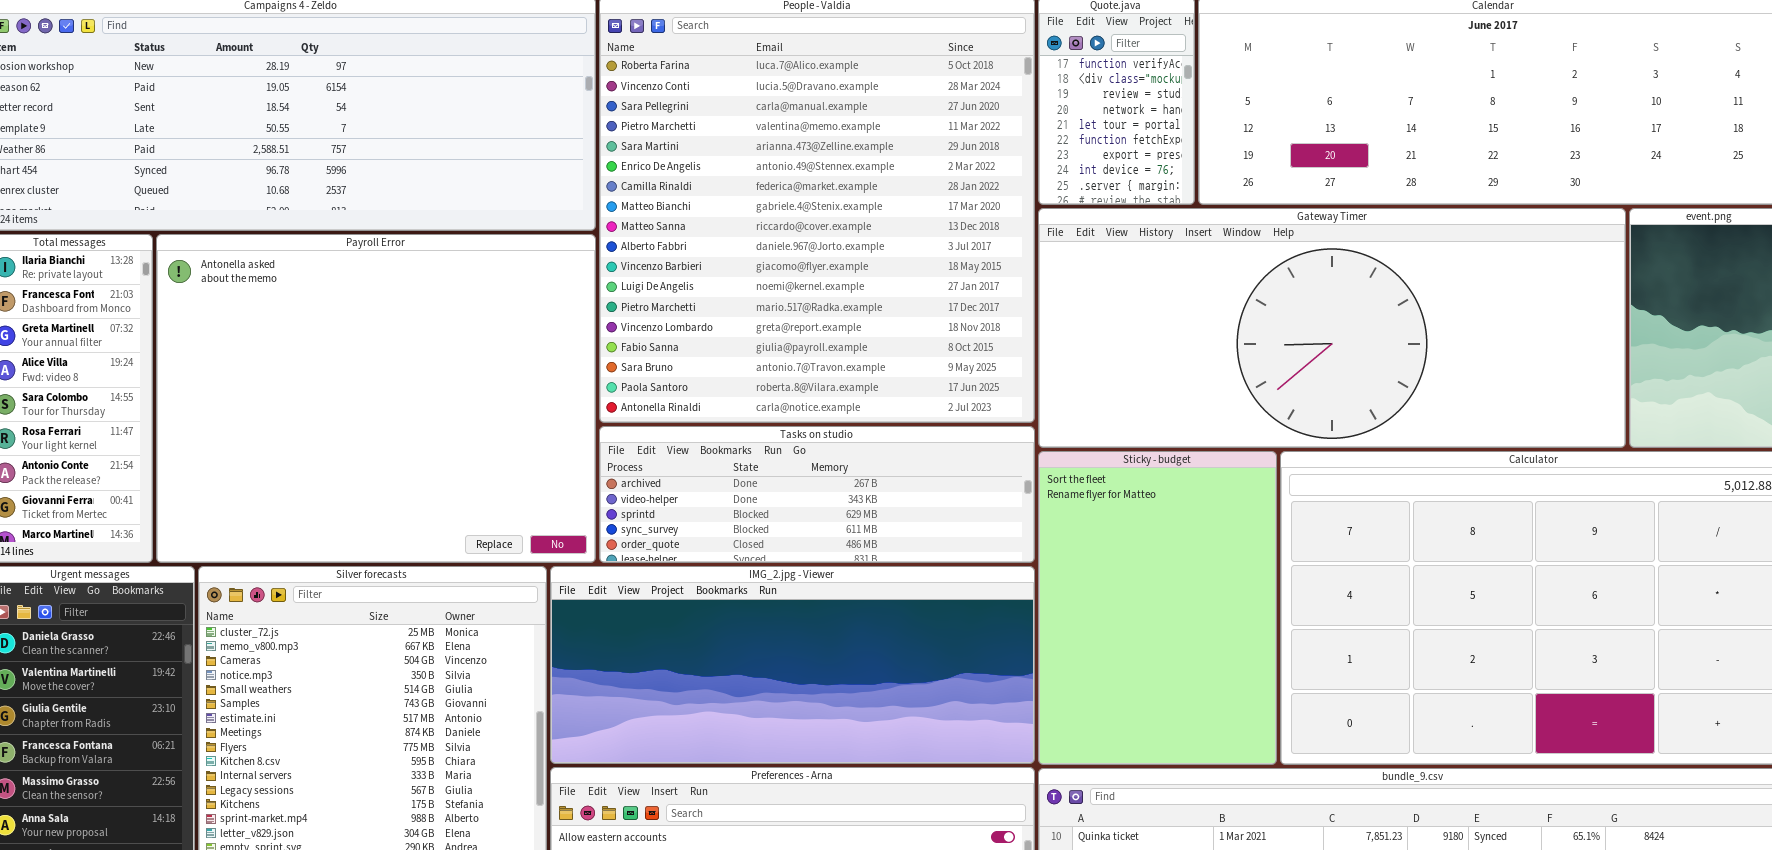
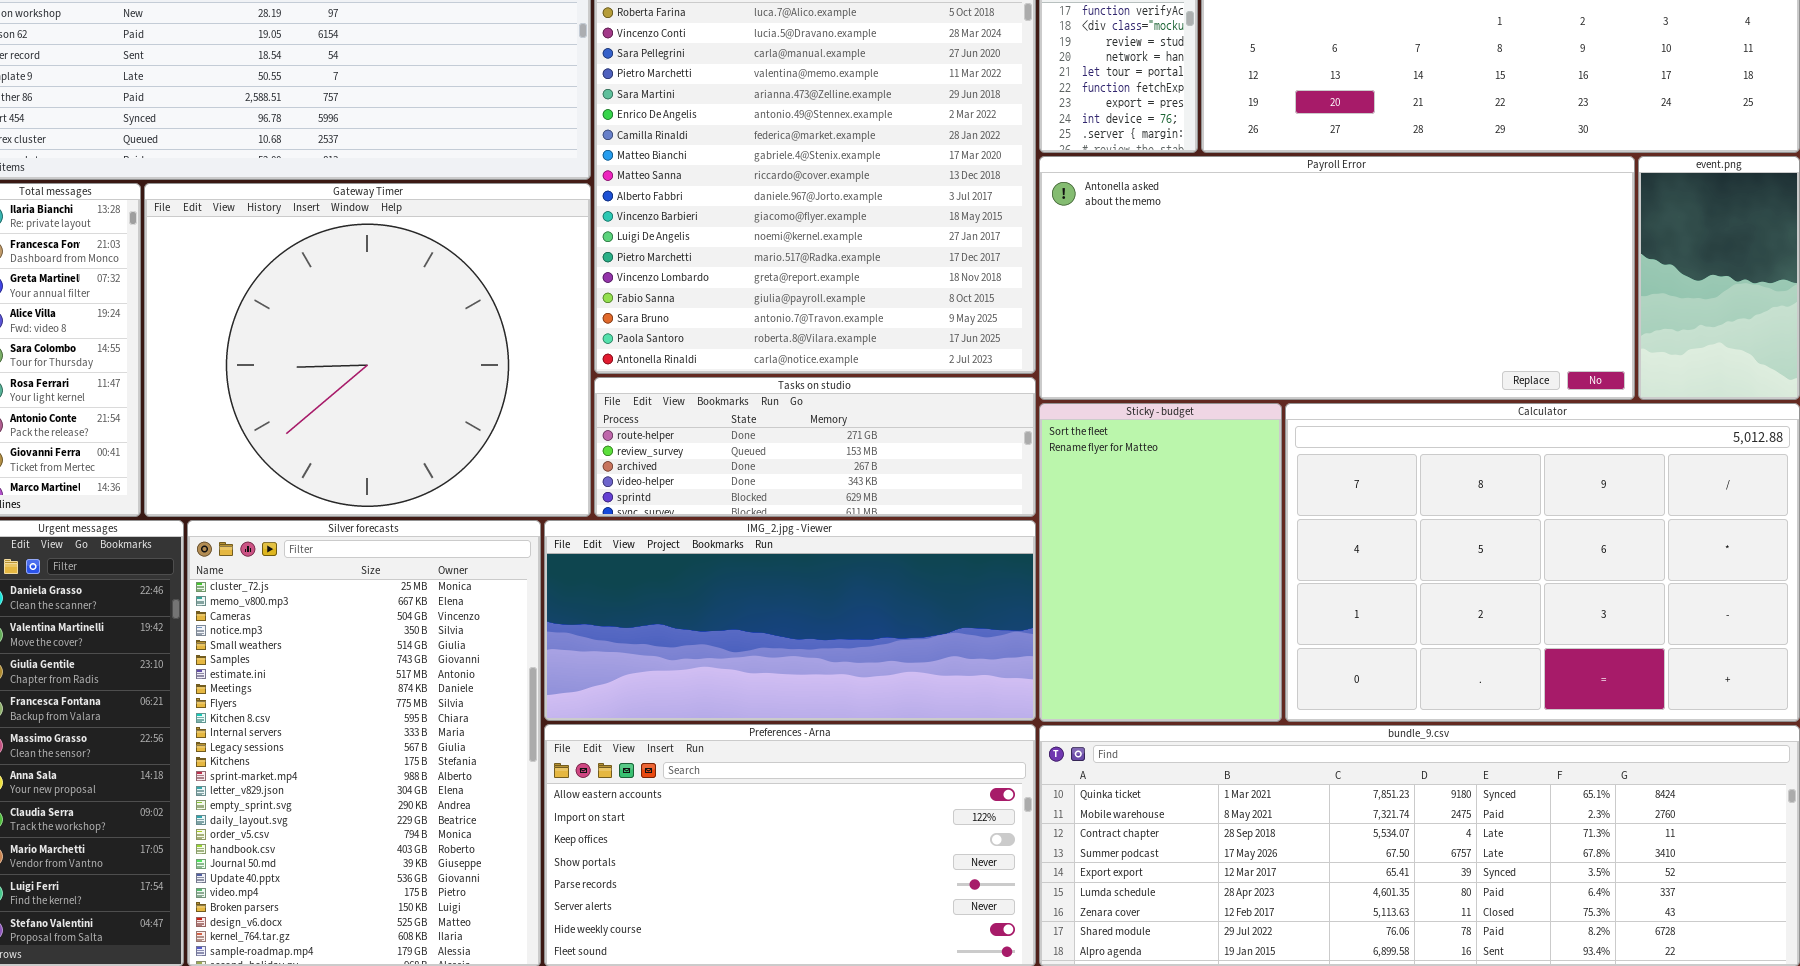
Gateway Timer: [1038,208,1626,448] -> [144,183,591,517], moved, resized
Payroll Error: [156,234,596,563] -> [1039,156,1635,400], moved, resized
Tasks on studio: [599,426,1035,563] -> [594,377,1036,517], scrolled up 2 rows

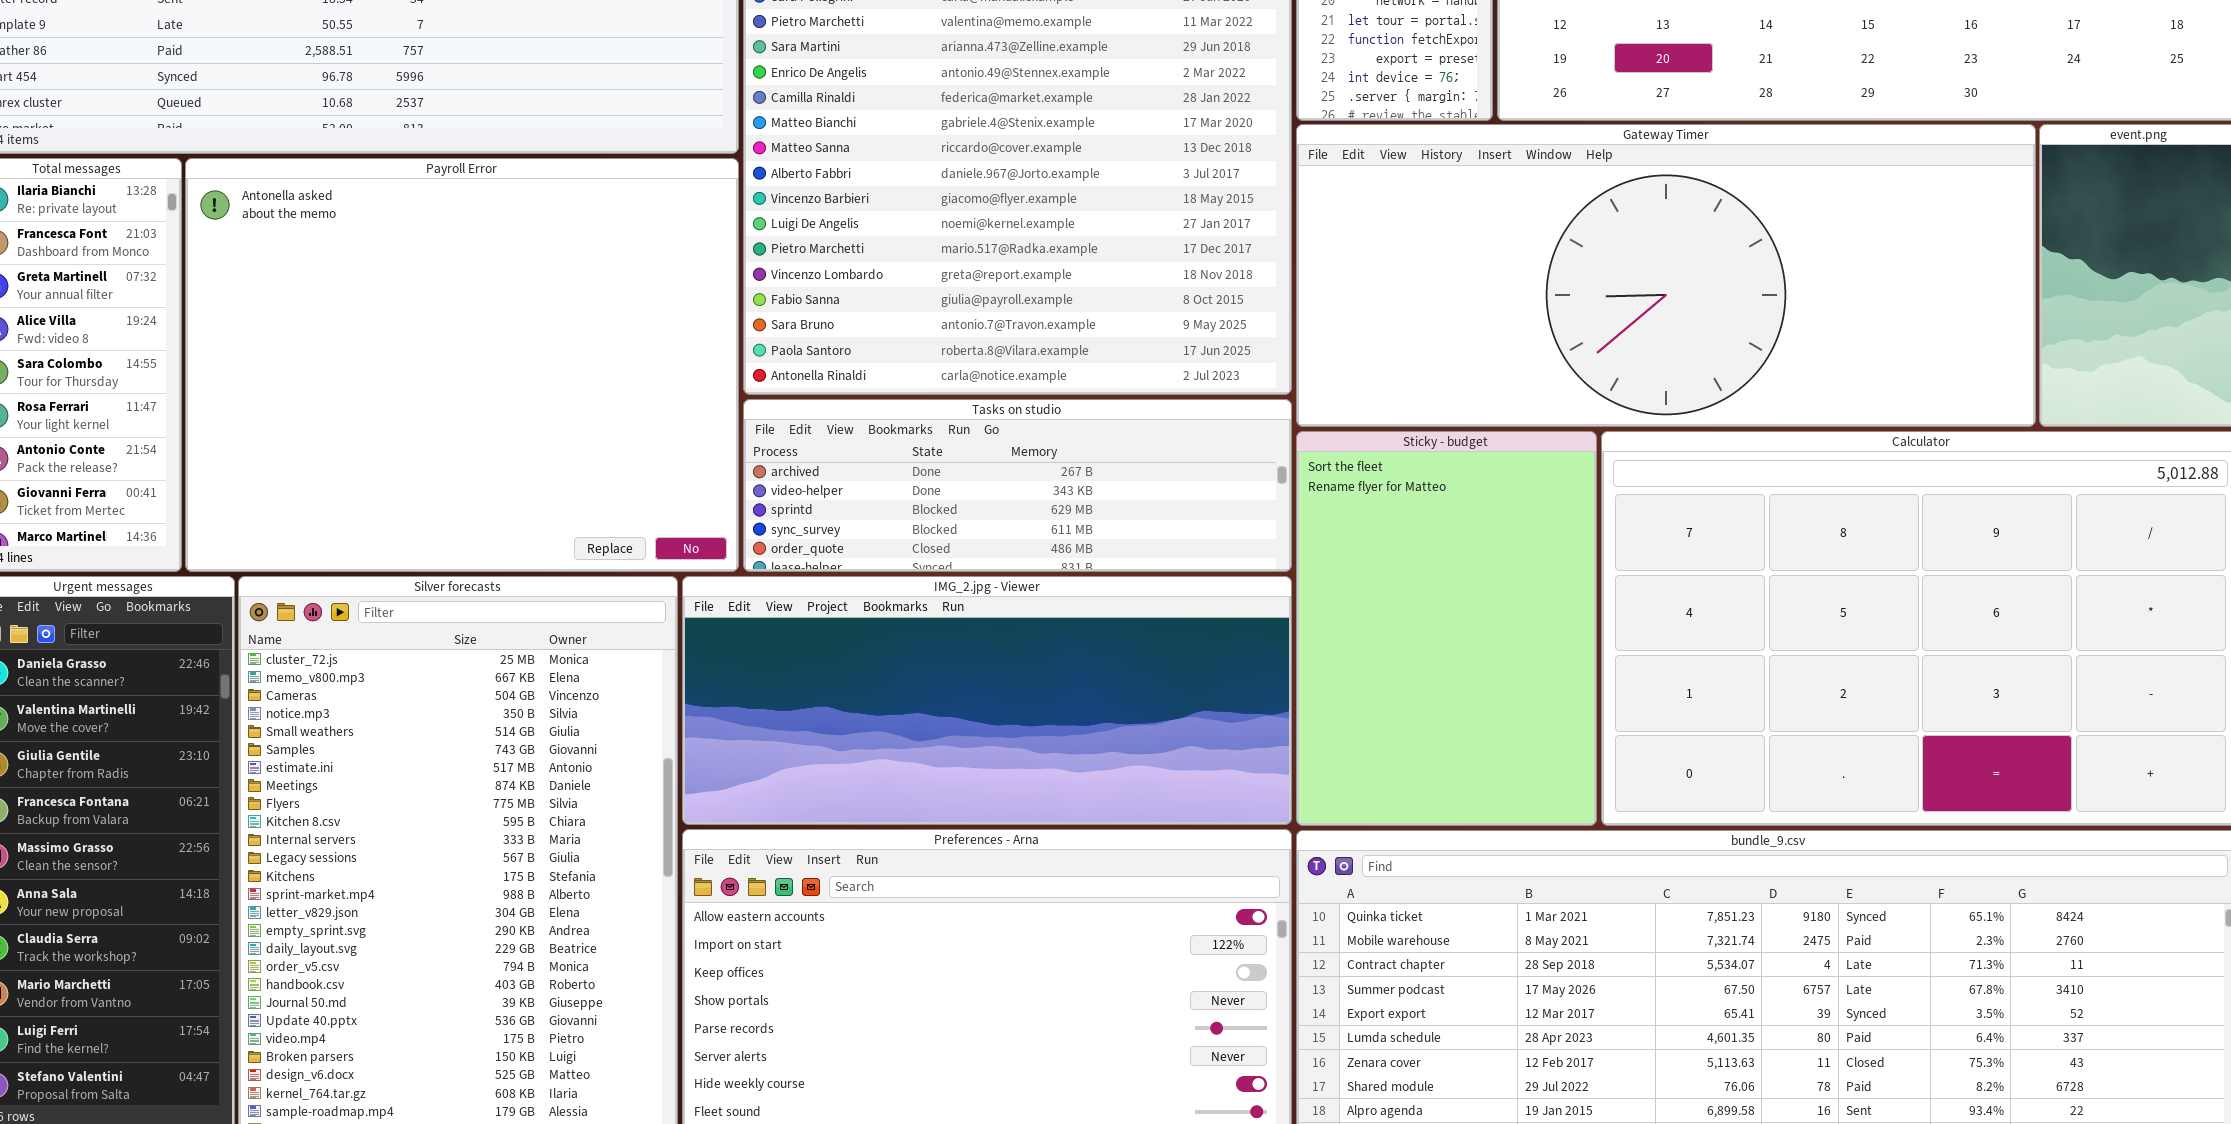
Payroll Error: [1039,156,1635,400] -> [185,158,739,572], moved, resized
Gateway Timer: [144,183,591,517] -> [1296,124,2036,427], moved, resized
Tasks on studio: [594,377,1036,517] -> [743,399,1292,572], scrolled down 2 rows

